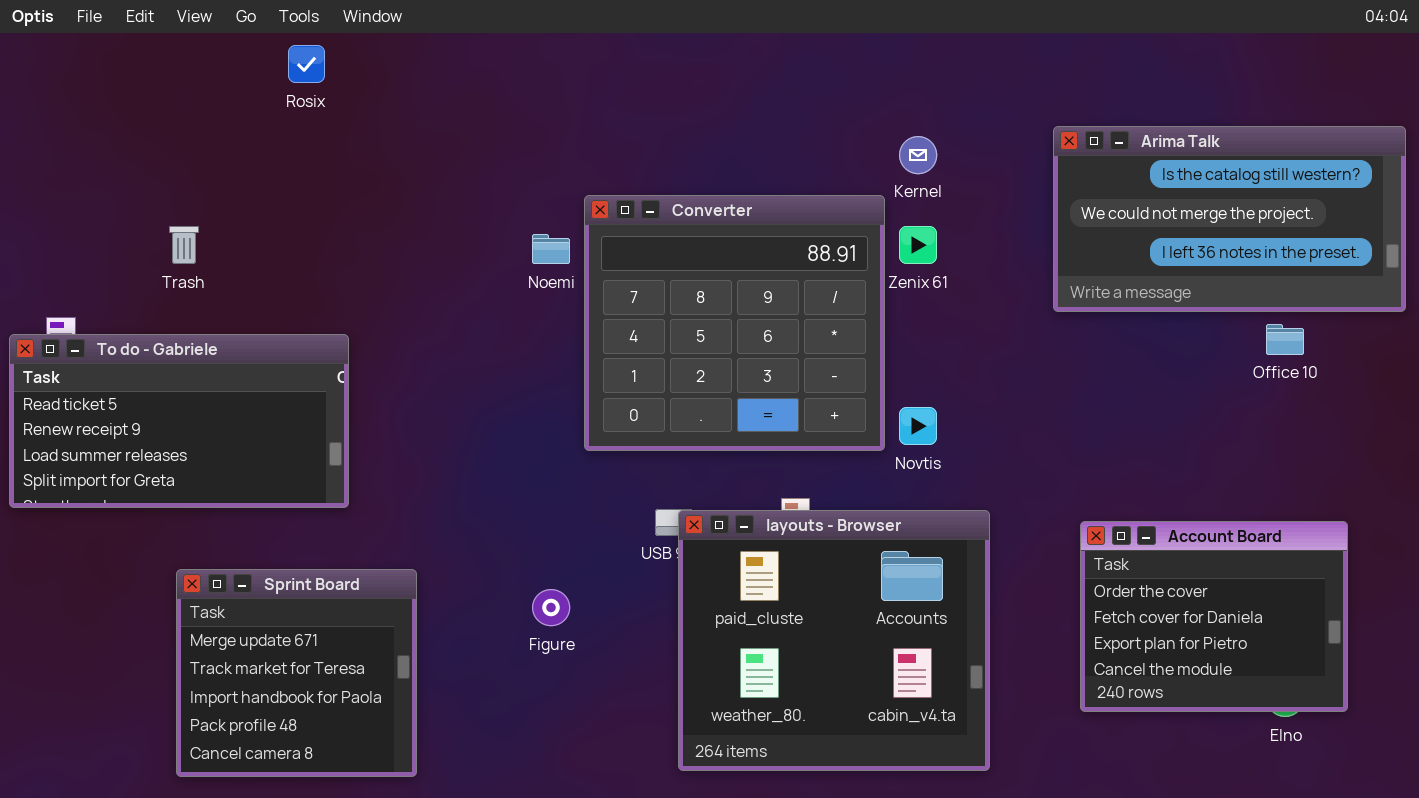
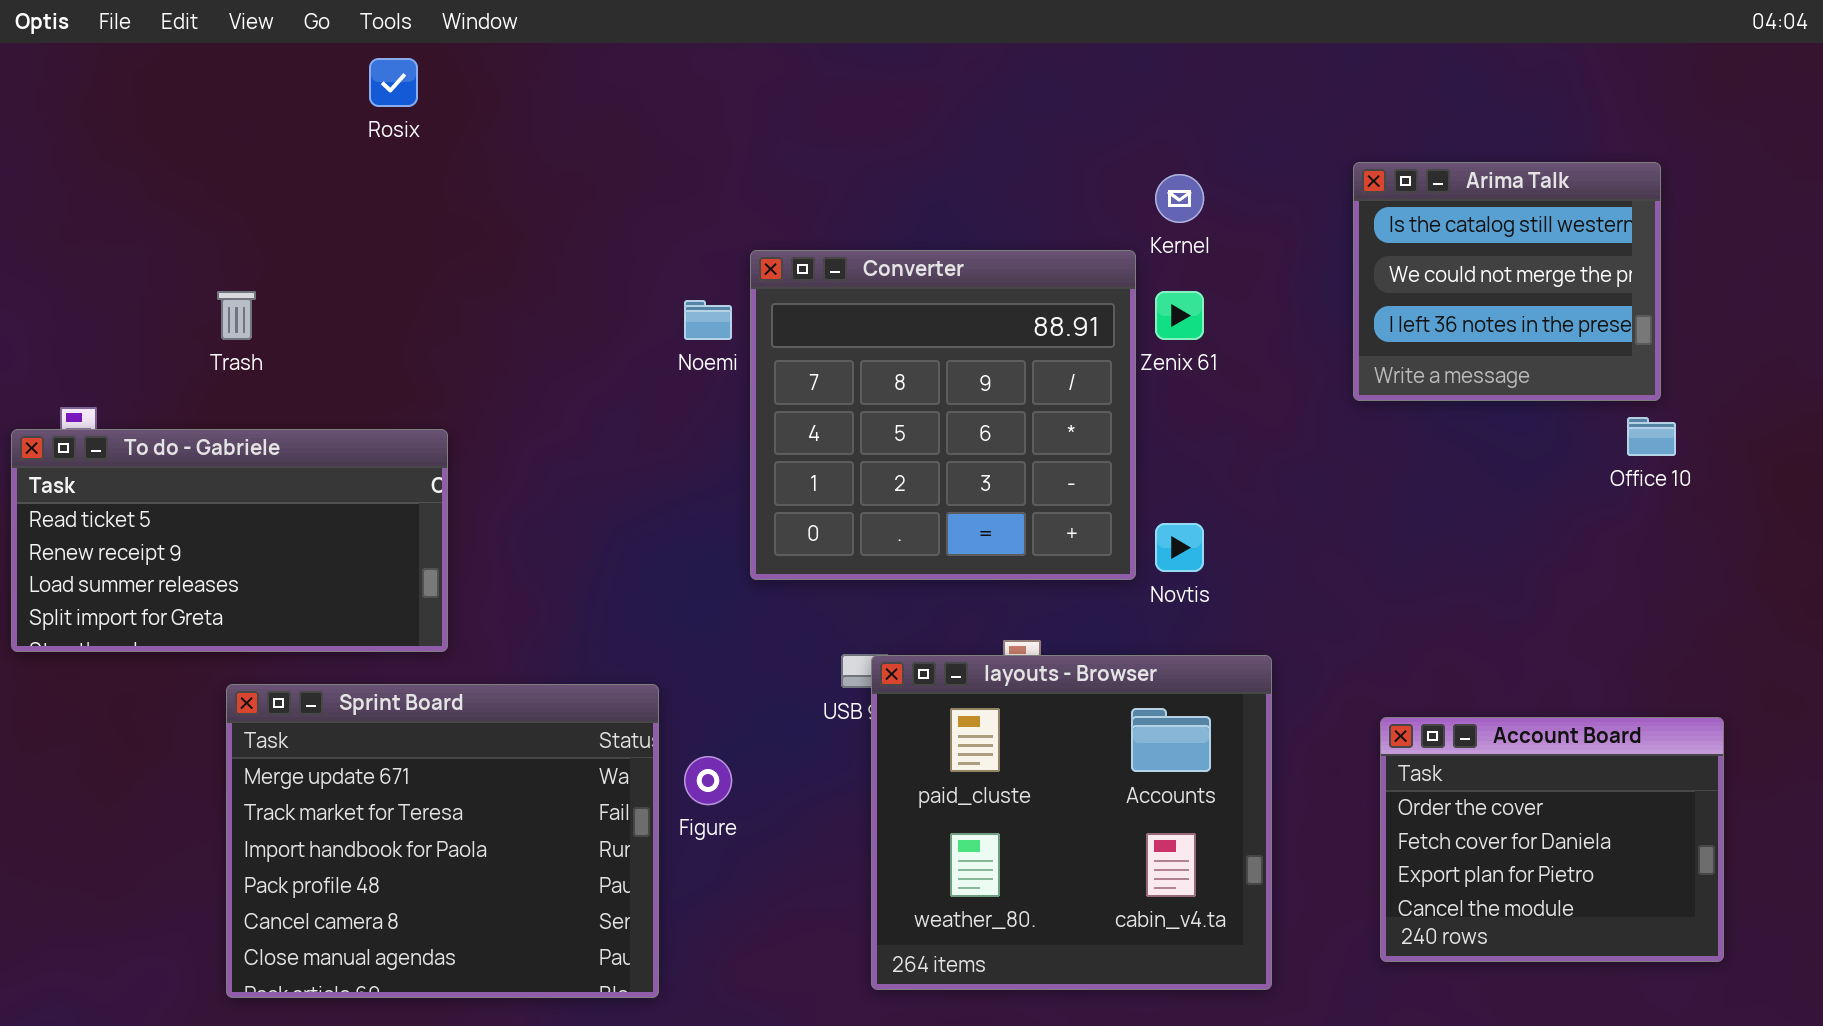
Arima Talk: [1053,126,1406,312] -> [1353,162,1661,401], resized
Account Board: [1080,521,1348,712] -> [1380,717,1724,962], moved
Sprint Board: [176,569,417,777] -> [226,684,659,998], resized

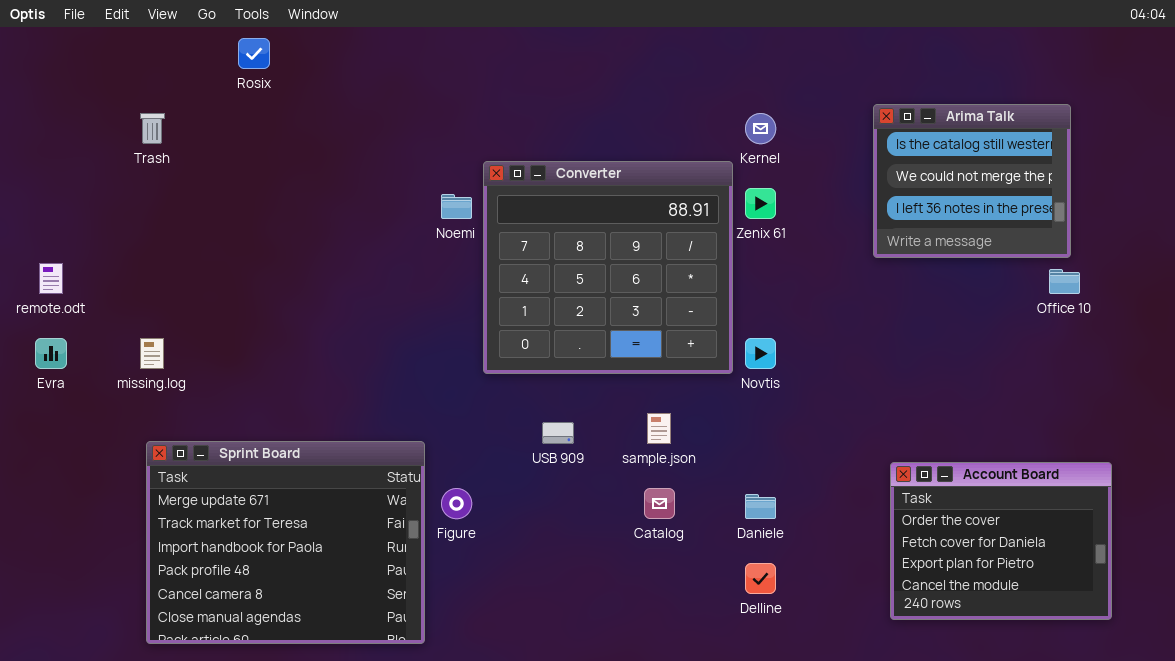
Trash: [217,291,256,340] -> [140,113,165,144], moved
To do - Gabriele: [11,429,448,652] -> none, closed
layouts - Browser: [871,655,1272,990] -> none, closed

